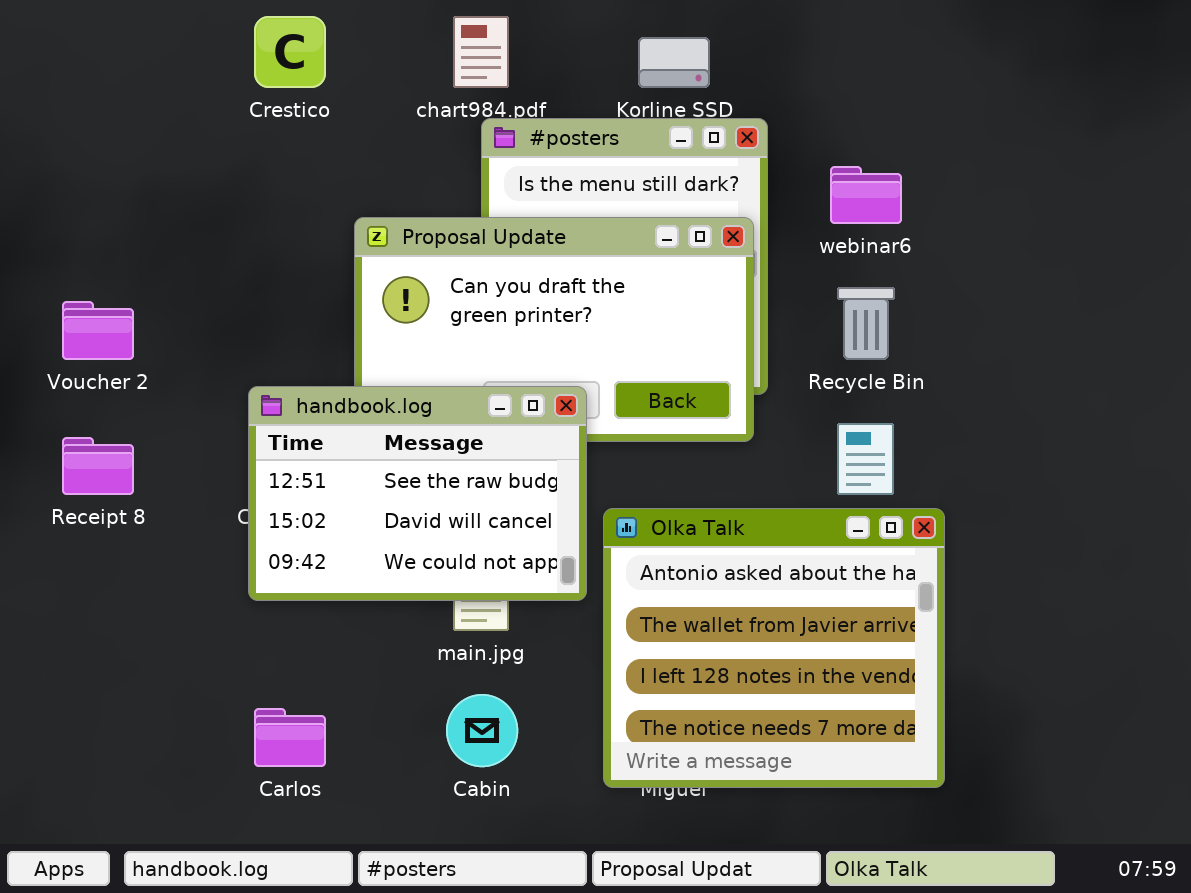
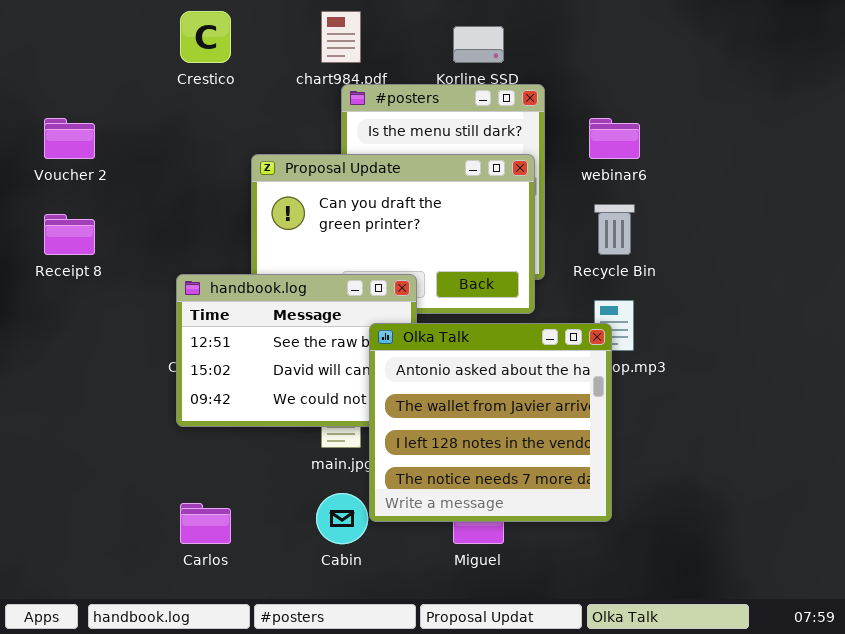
Voucher 2: [62,301,134,360] -> [44,118,95,159], moved
Receipt 8: [62,437,134,495] -> [44,214,95,255], moved
Olka Talk: [603,508,945,788] -> [369,323,612,522], moved

